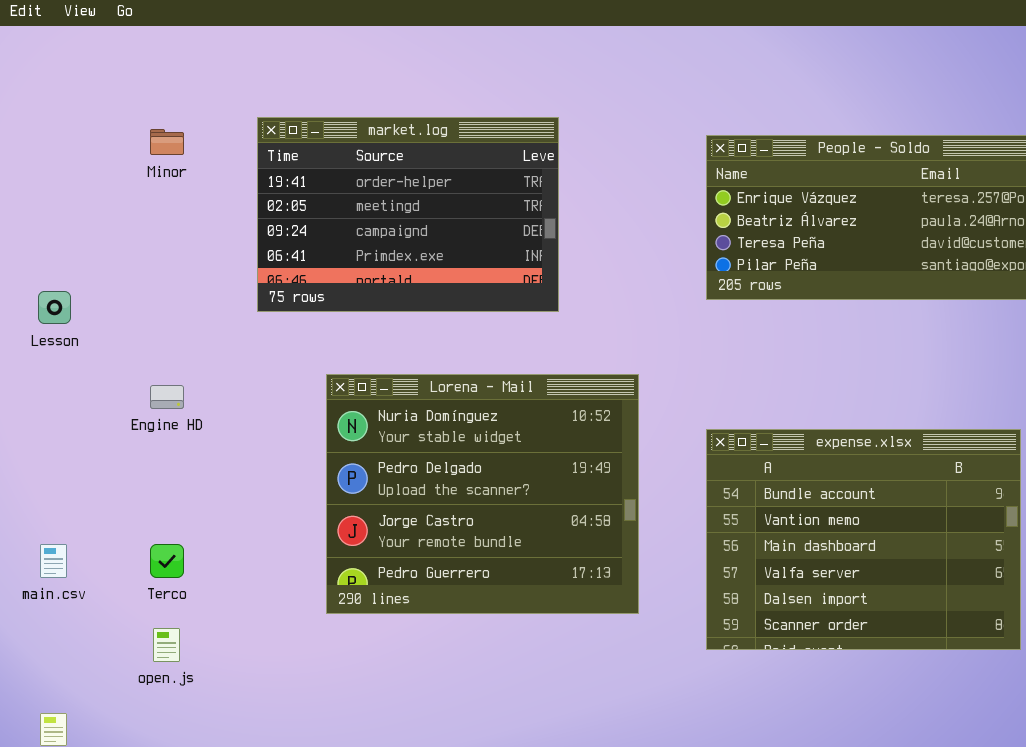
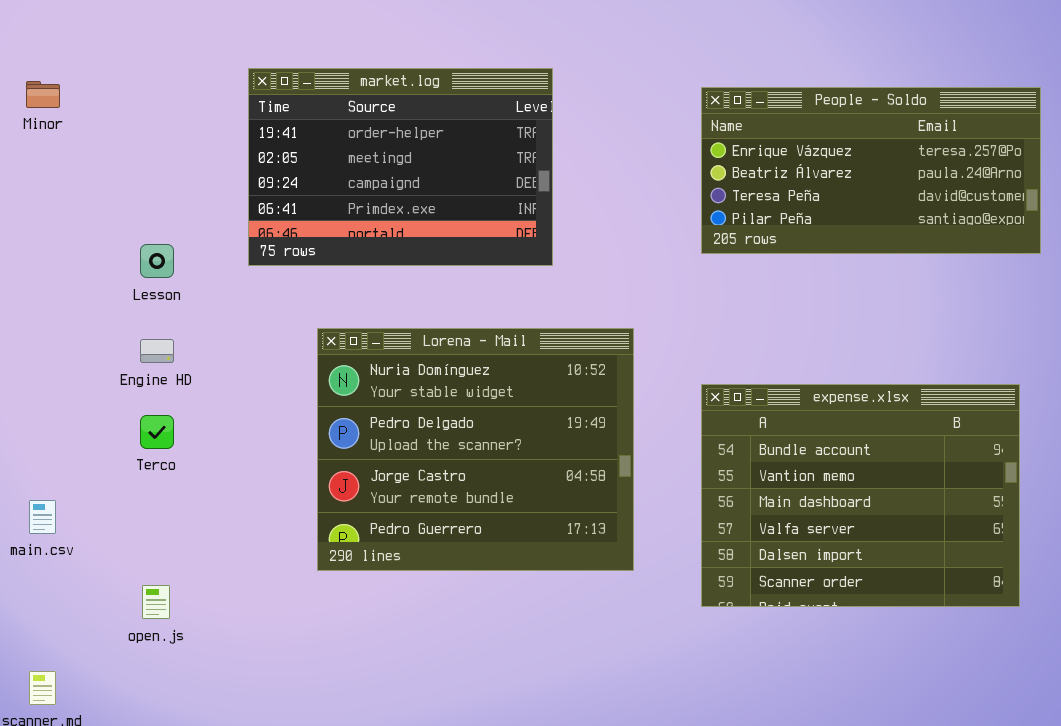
Minor: [150,129,184,155] -> [26,81,60,108], moved
Lesson: [38,291,71,324] -> [140,244,174,278], moved
Terco: [150,544,184,578] -> [140,415,174,449], moved

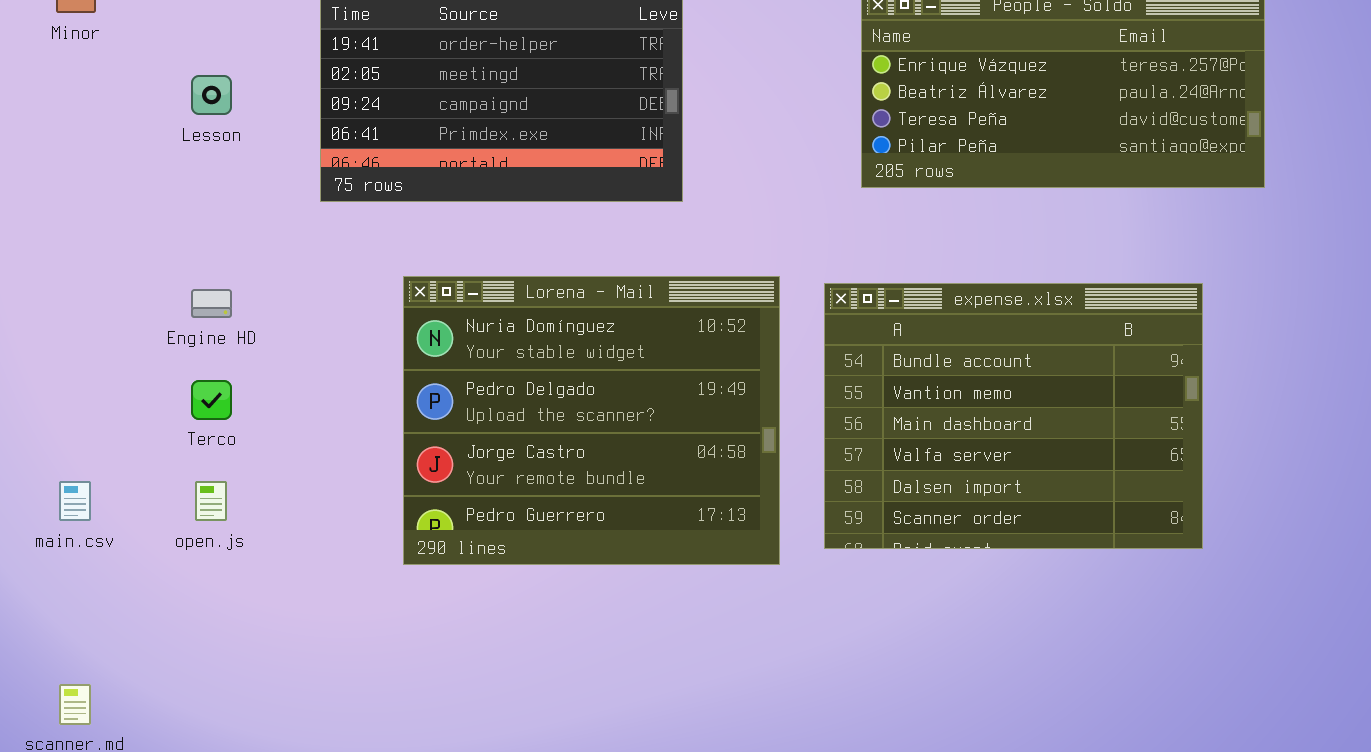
Lesson: [140,244,174,278] -> [191,75,232,115], moved
expense.xlsx: [701,384,1020,607] -> [824,283,1203,549], moved
open.js: [142,585,170,619] -> [195,481,227,521], moved

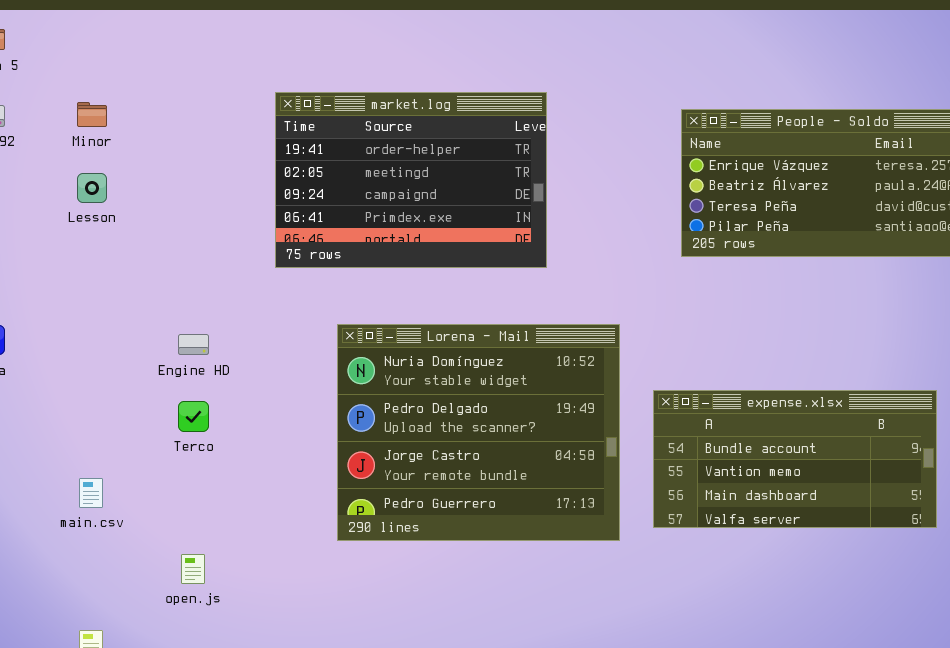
Lesson: [191,75,232,115] -> [77,173,107,203], moved
expense.xlsx: [824,283,1203,549] -> [653,390,937,528], resized
open.js: [195,481,227,521] -> [181,554,205,584], moved

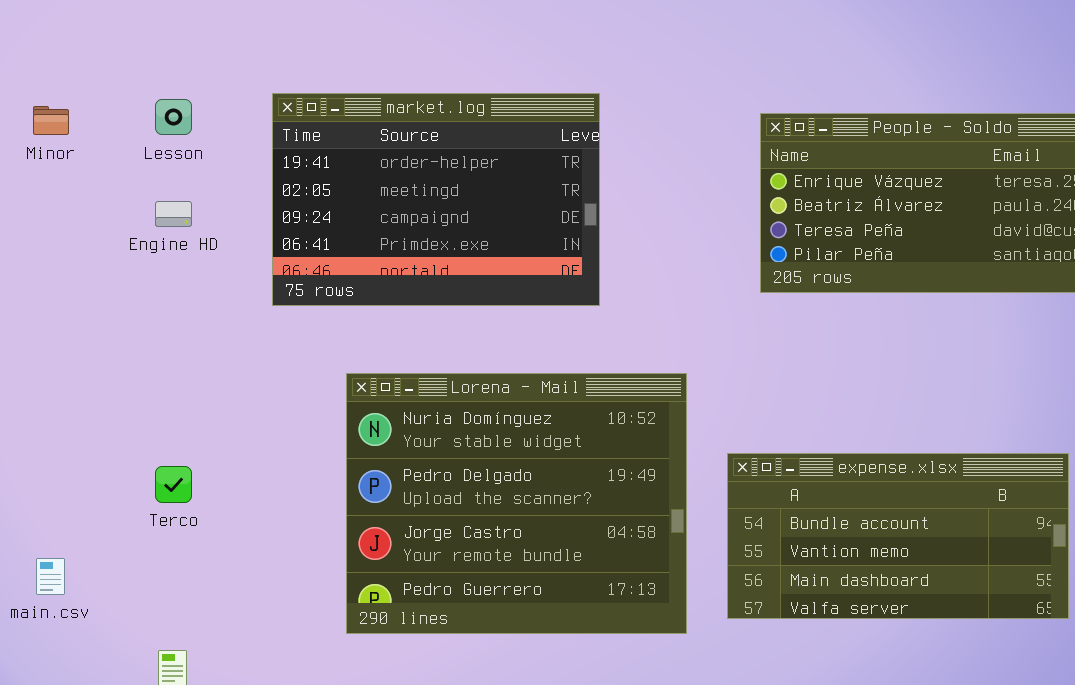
Lesson: [77,173,107,203] -> [155,99,192,135], moved
Engine HD: [178,334,209,355] -> [155,201,192,227], moved

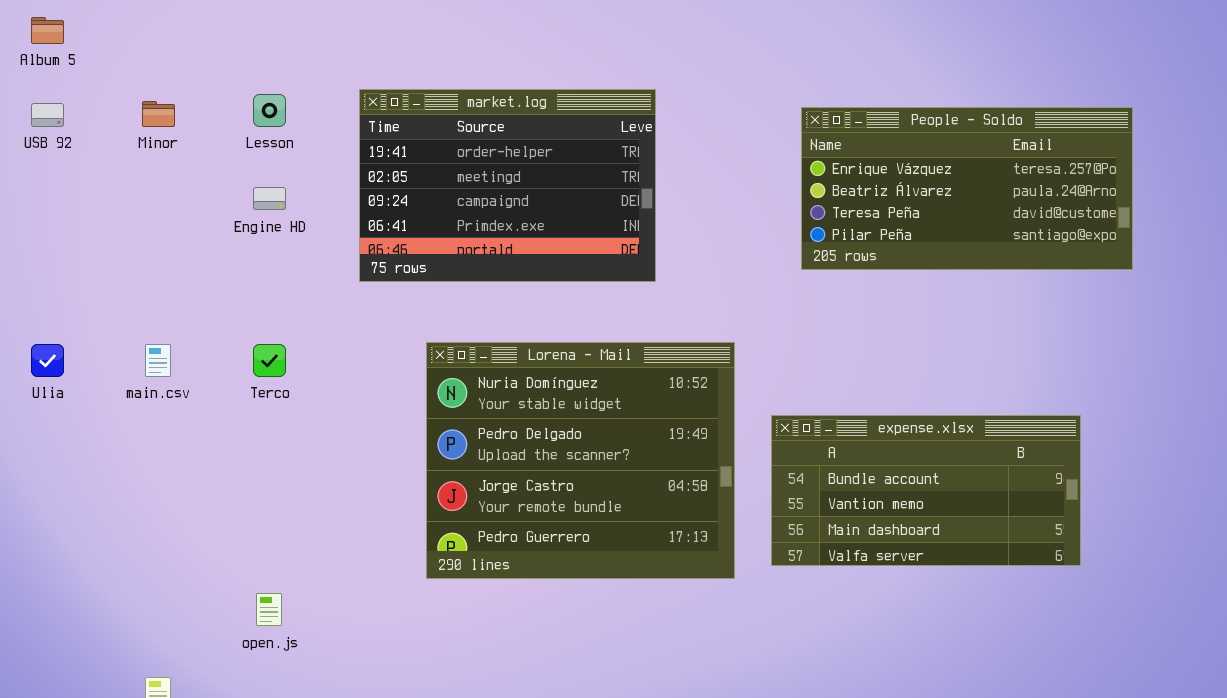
Terco: [155,466,192,503] -> [253,344,286,377], moved
main.csv: [36,558,65,595] -> [145,344,171,377], moved

